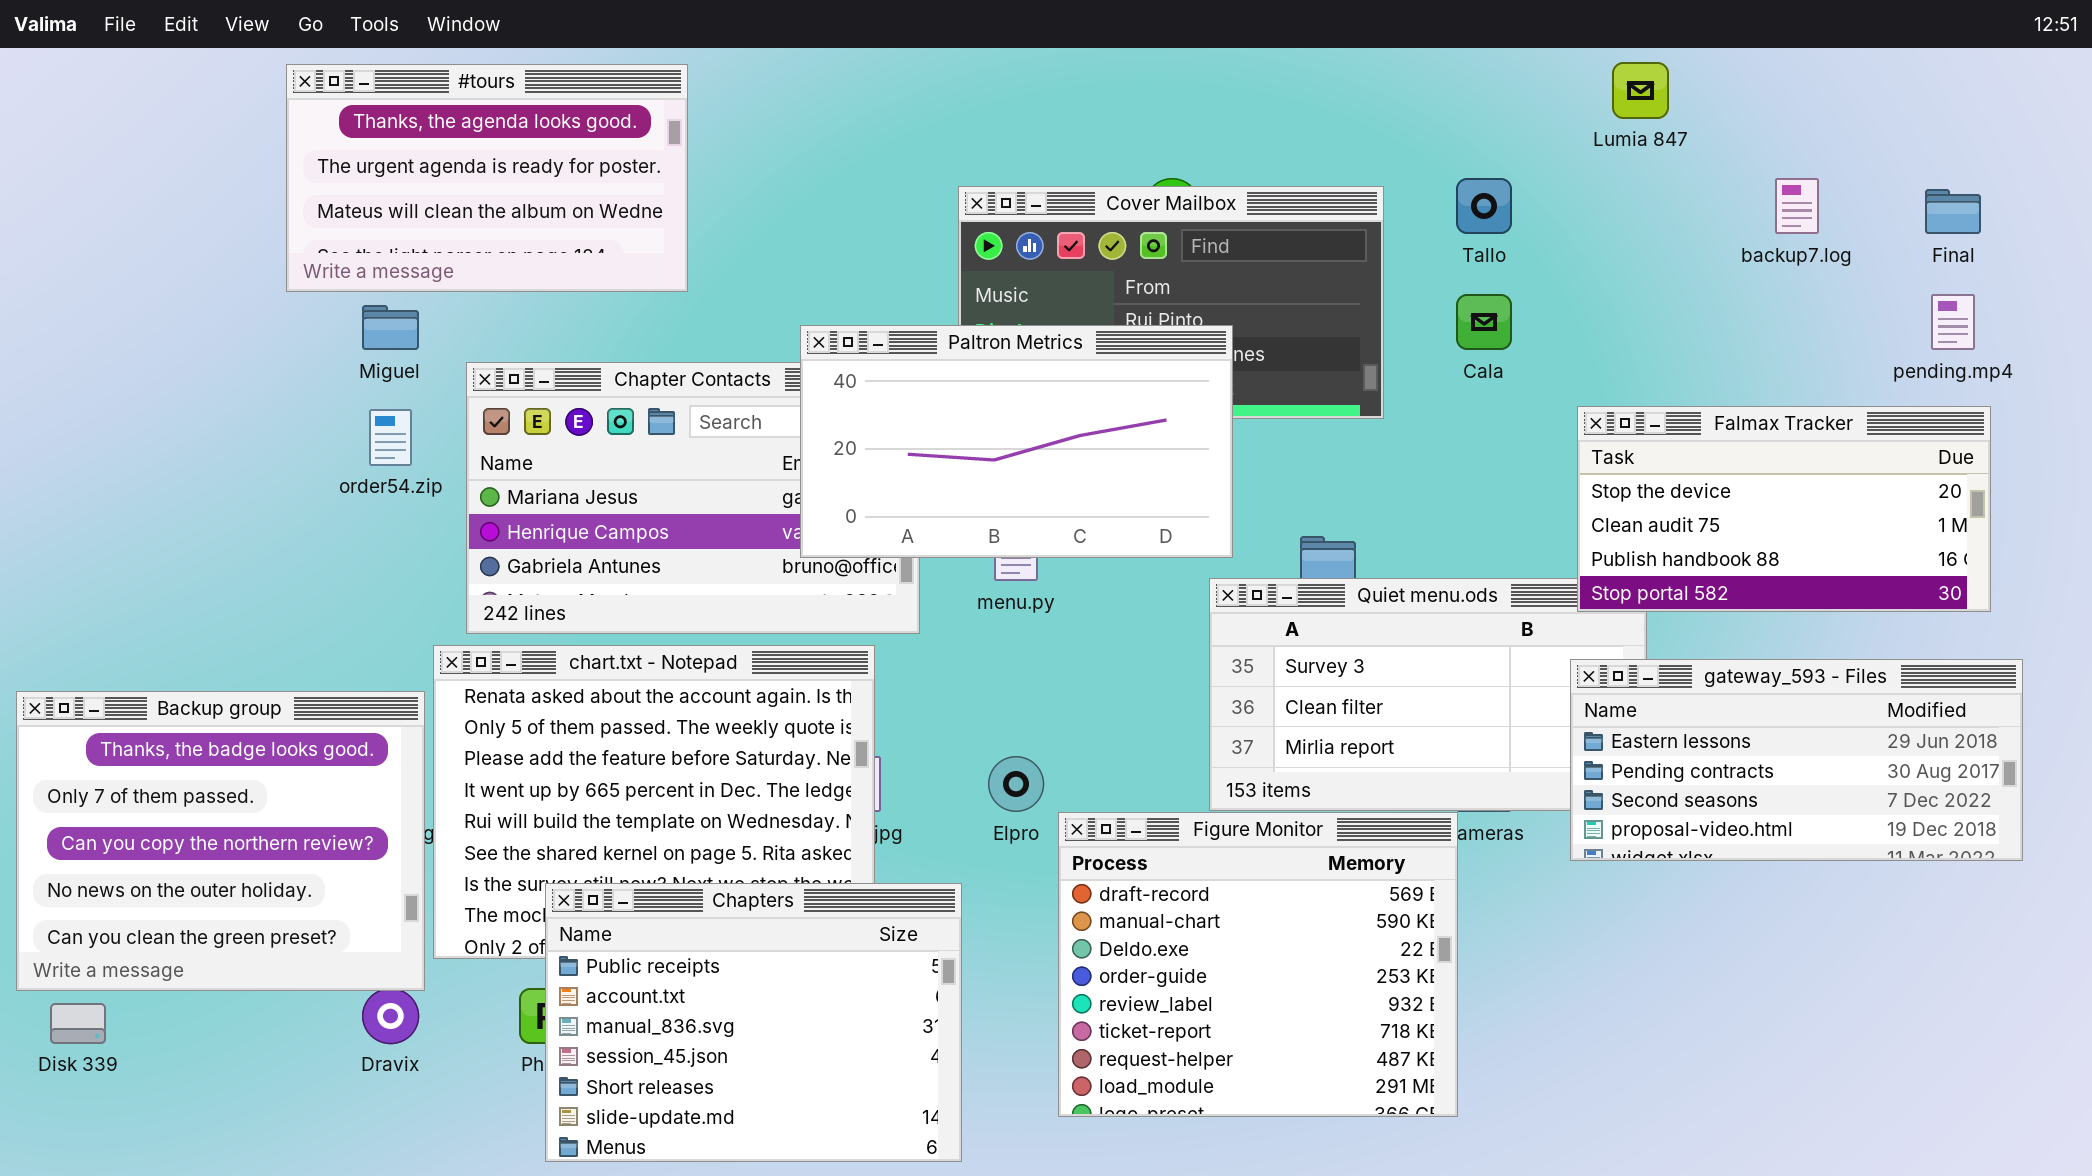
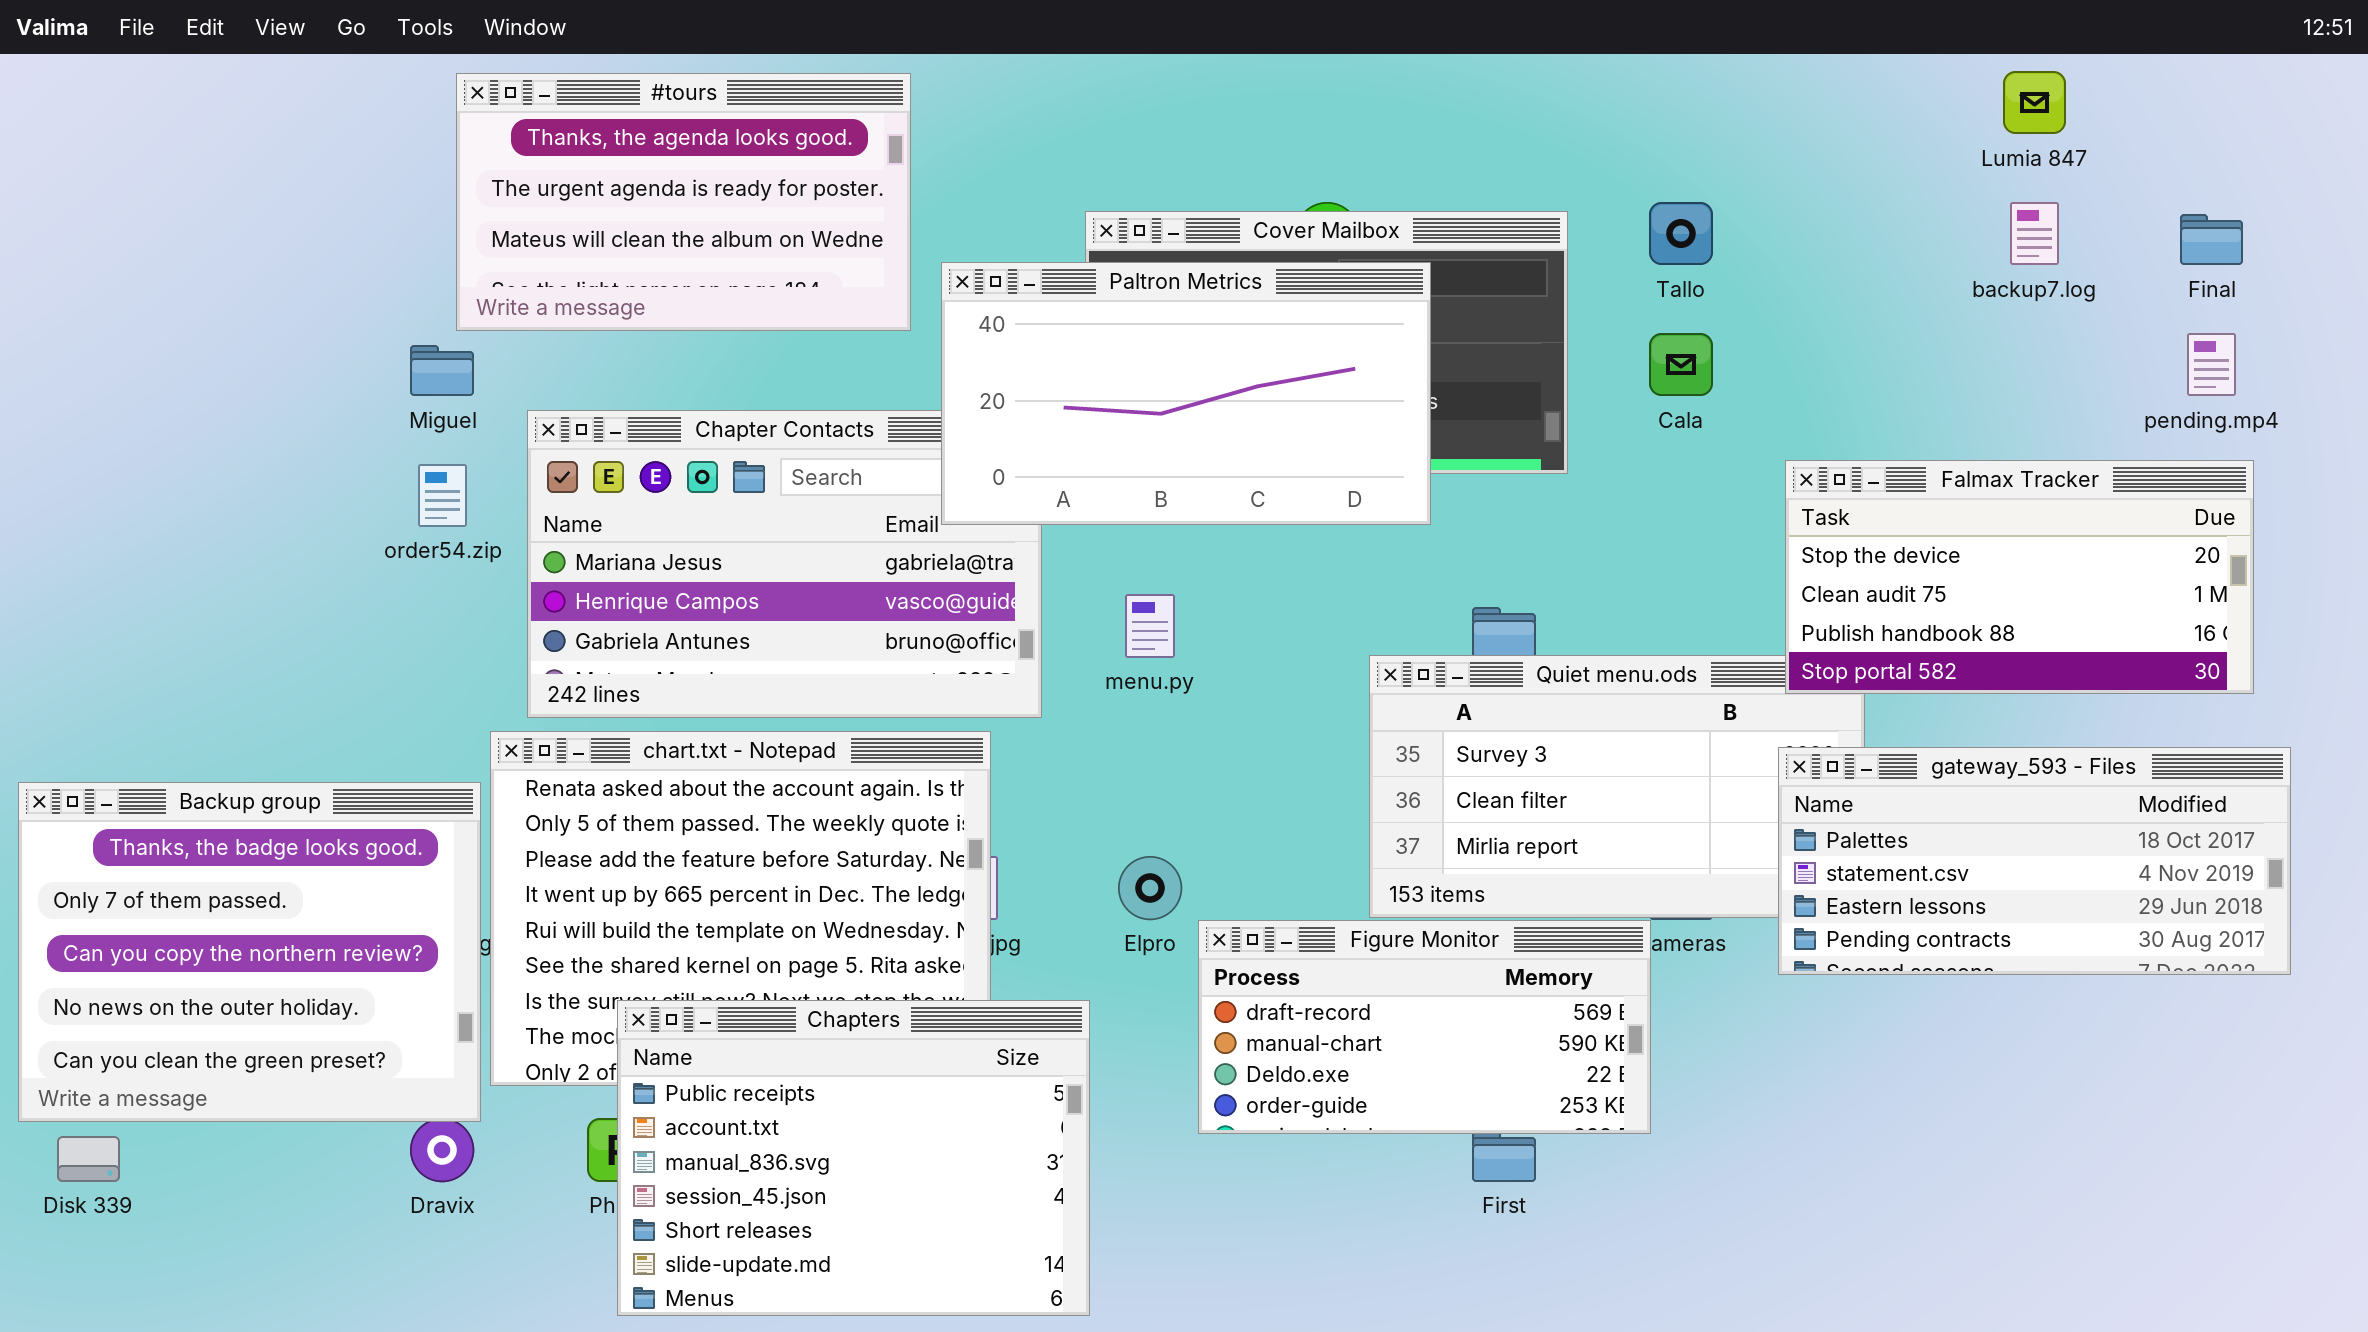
Lumia 847: [1612,62,1669,119] -> [2003,71,2066,134], moved
#tours: [286,64,688,292] -> [456,73,911,331], moved
Paltron Metrics: [800,325,1233,558] -> [941,262,1431,525], moved
gateway_593 - Files: [1570,659,2023,861] -> [1778,747,2291,975], scrolled up 2 rows
Figure Monitor: [1058,812,1458,1117] -> [1198,920,1651,1134], resized

